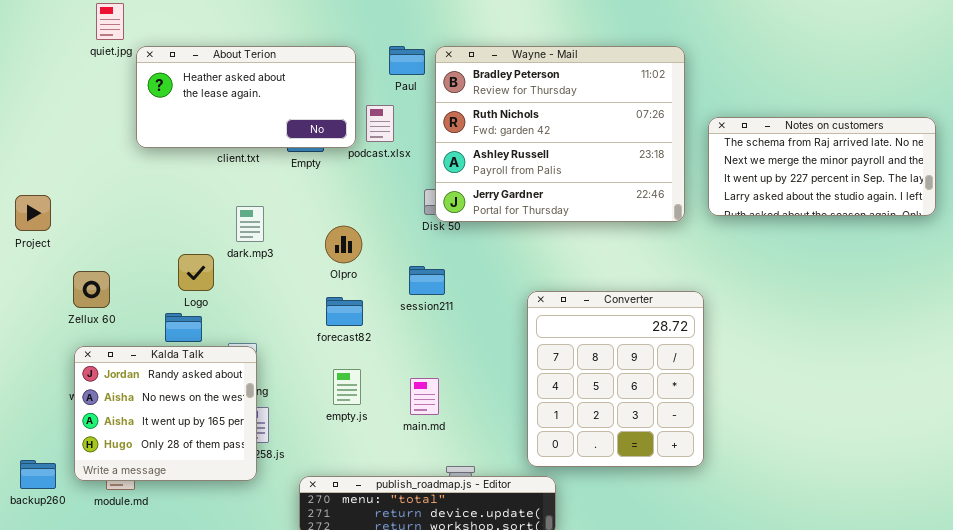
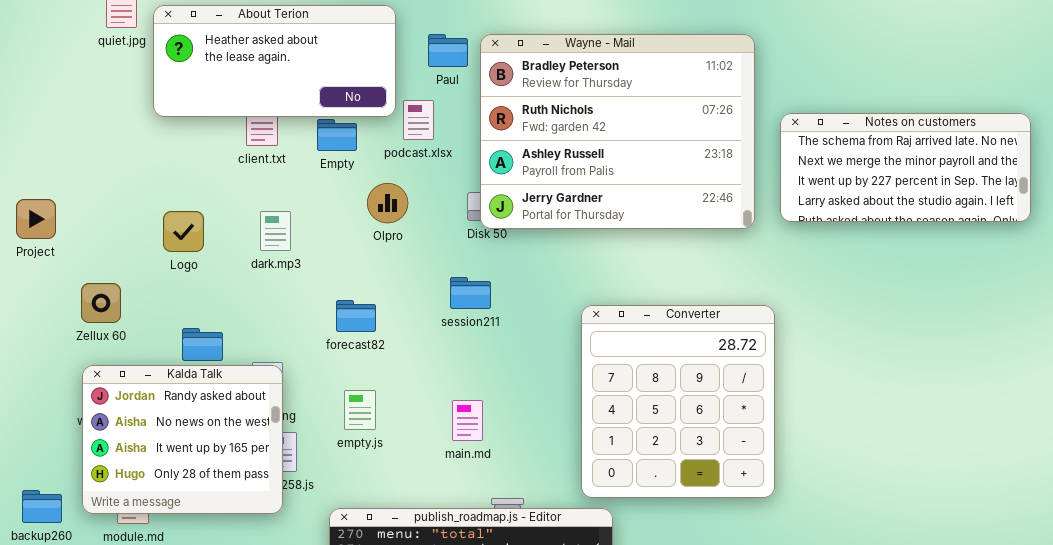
About Terion: [136,46,356,148] -> [153,5,396,117], moved
Olpro: [325,226,362,263] -> [367,183,408,223], moved
Logo: [178,254,214,291] -> [163,211,204,252], moved
forecast82: [326,297,363,326] -> [336,300,376,332], moved
empty.js: [333,369,361,405] -> [344,390,376,430], moved

